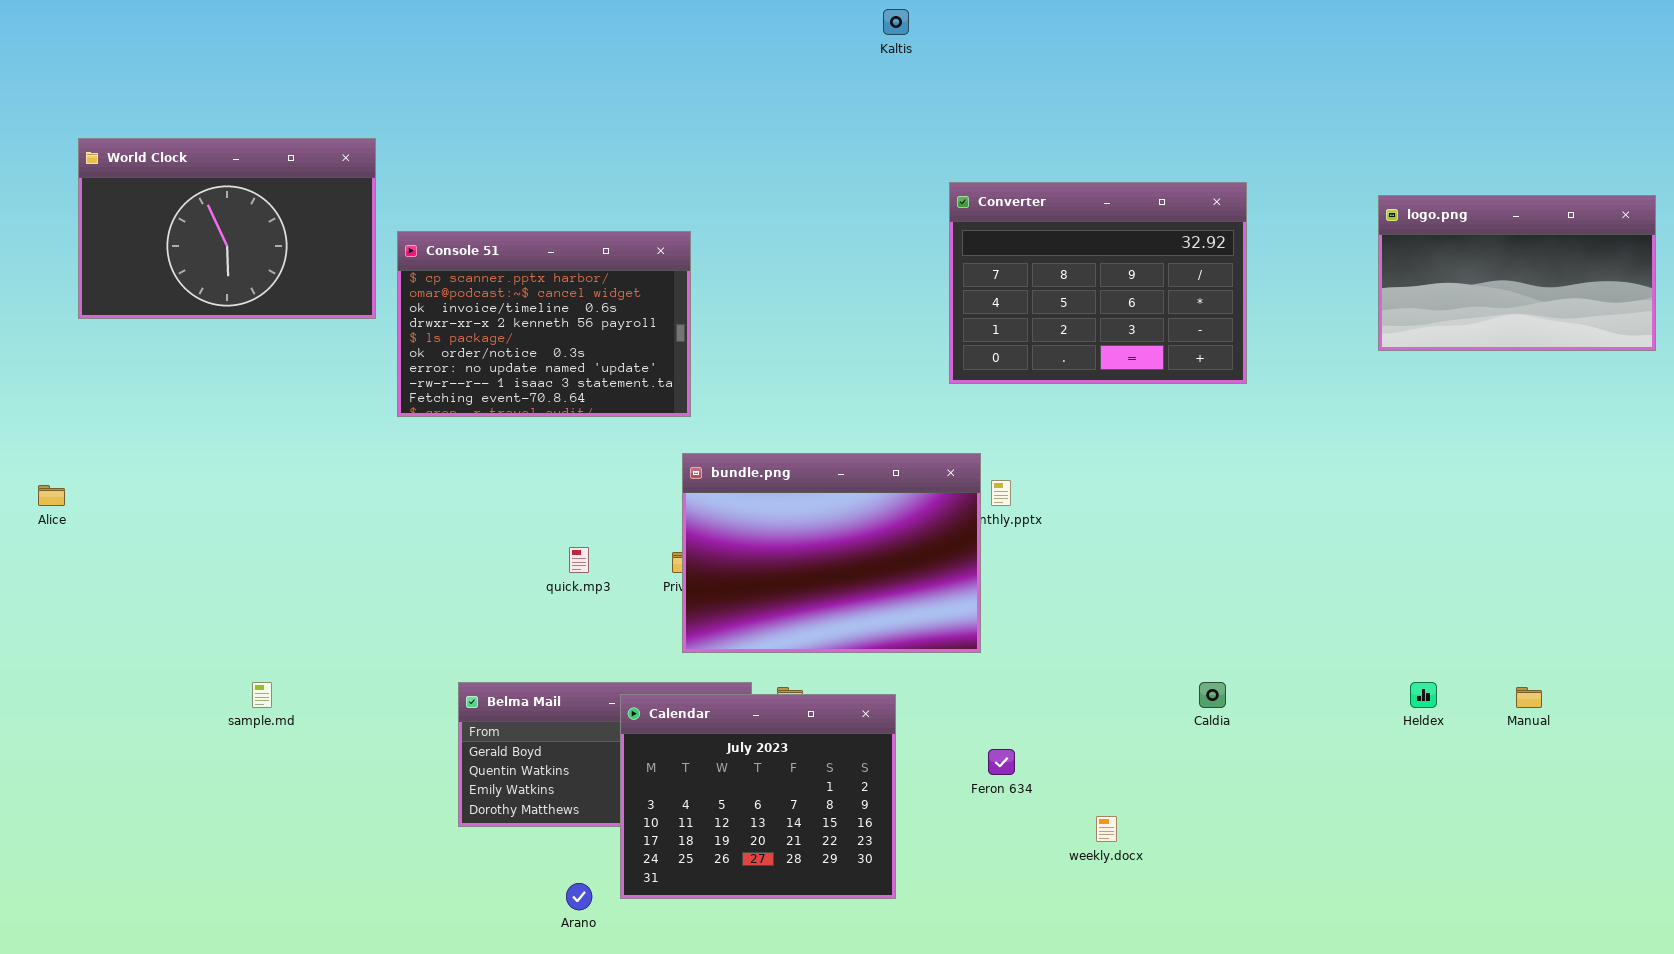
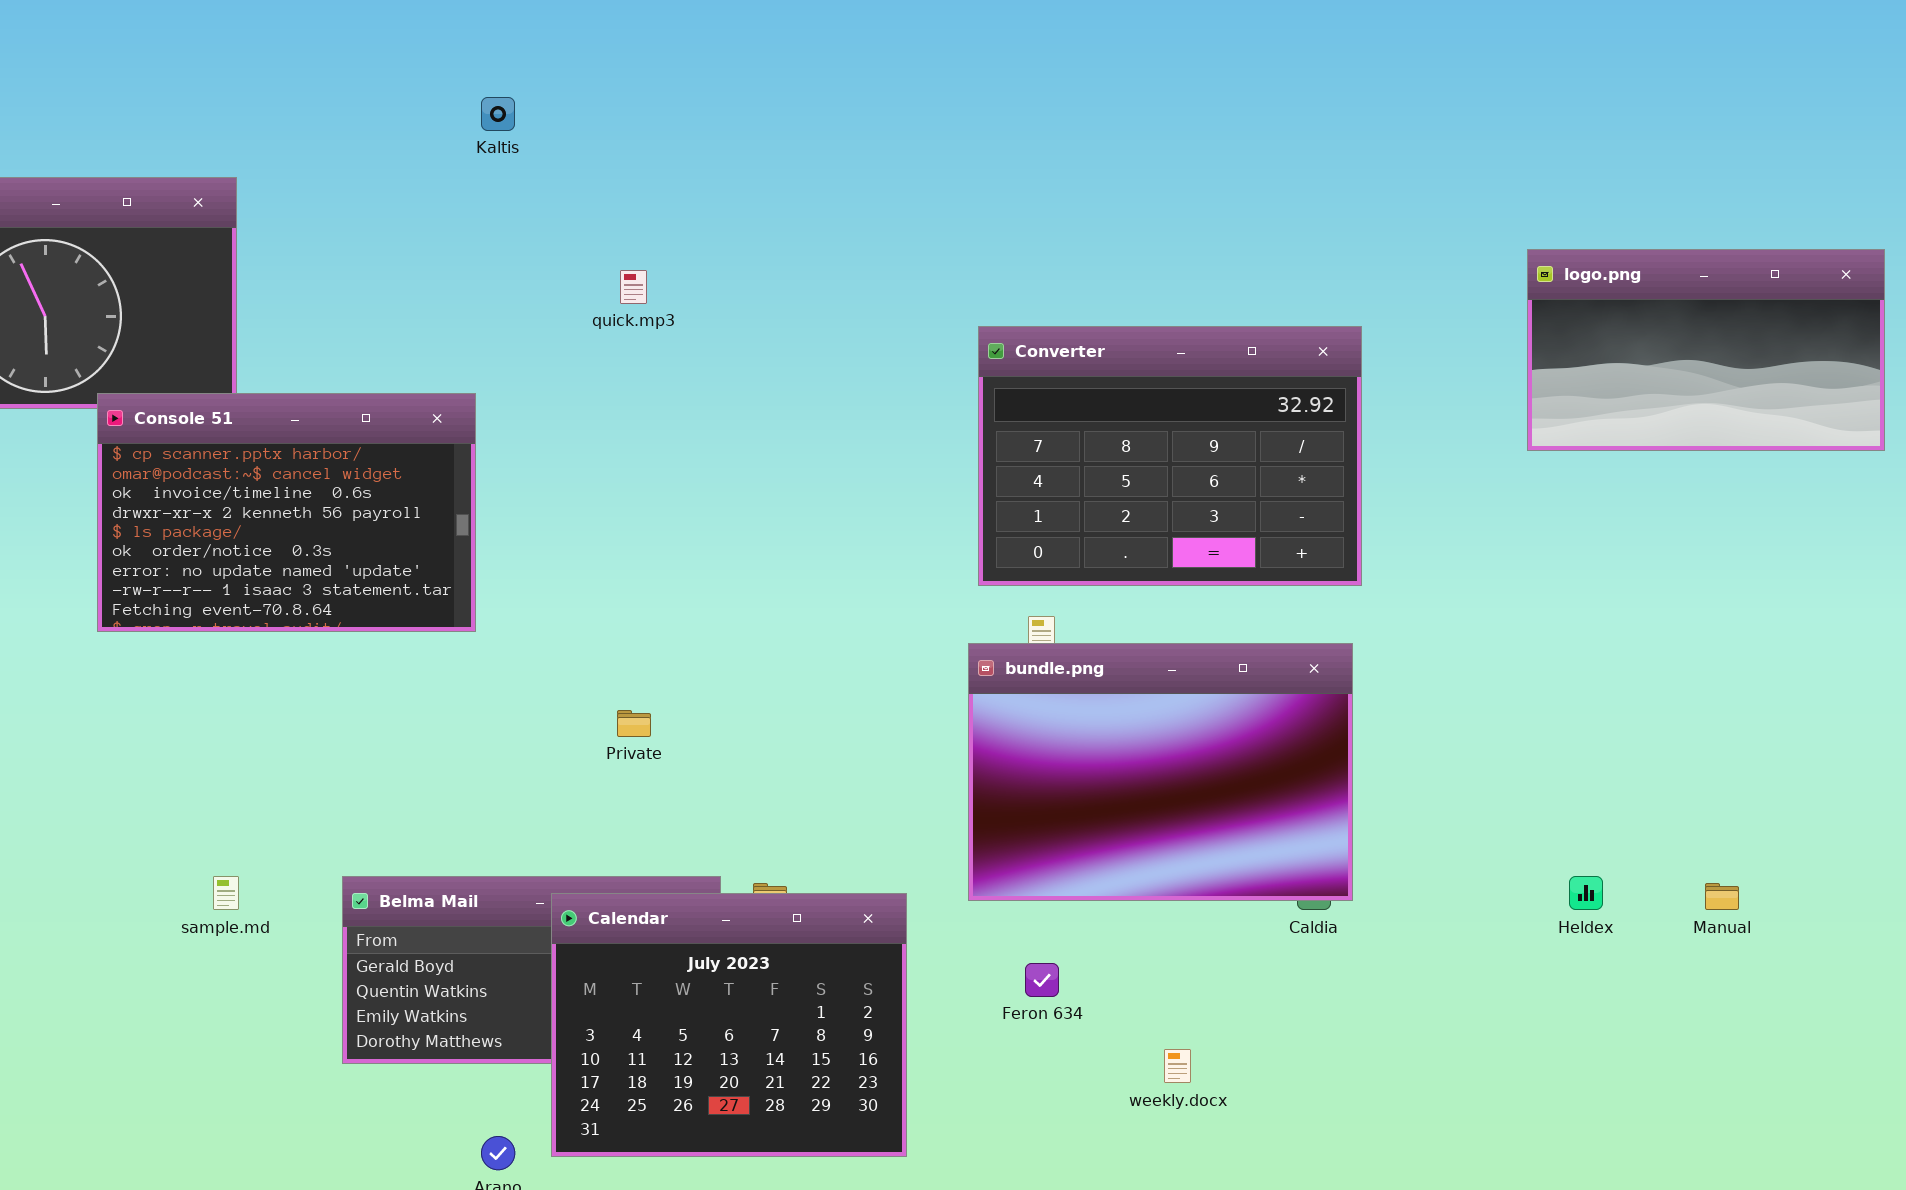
Kaltis: [883,9,909,35] -> [481,97,515,131], moved
Converter: [949,182,1247,384] -> [978,326,1362,586], moved
Console 51: [397,231,691,417] -> [97,393,476,632], moved
bundle.png: [682,453,981,653] -> [968,643,1353,901], moved
quick.mp3: [569,547,589,573] -> [620,270,647,304], moved
sample.md: [252,682,272,708] -> [213,876,239,910], moved

